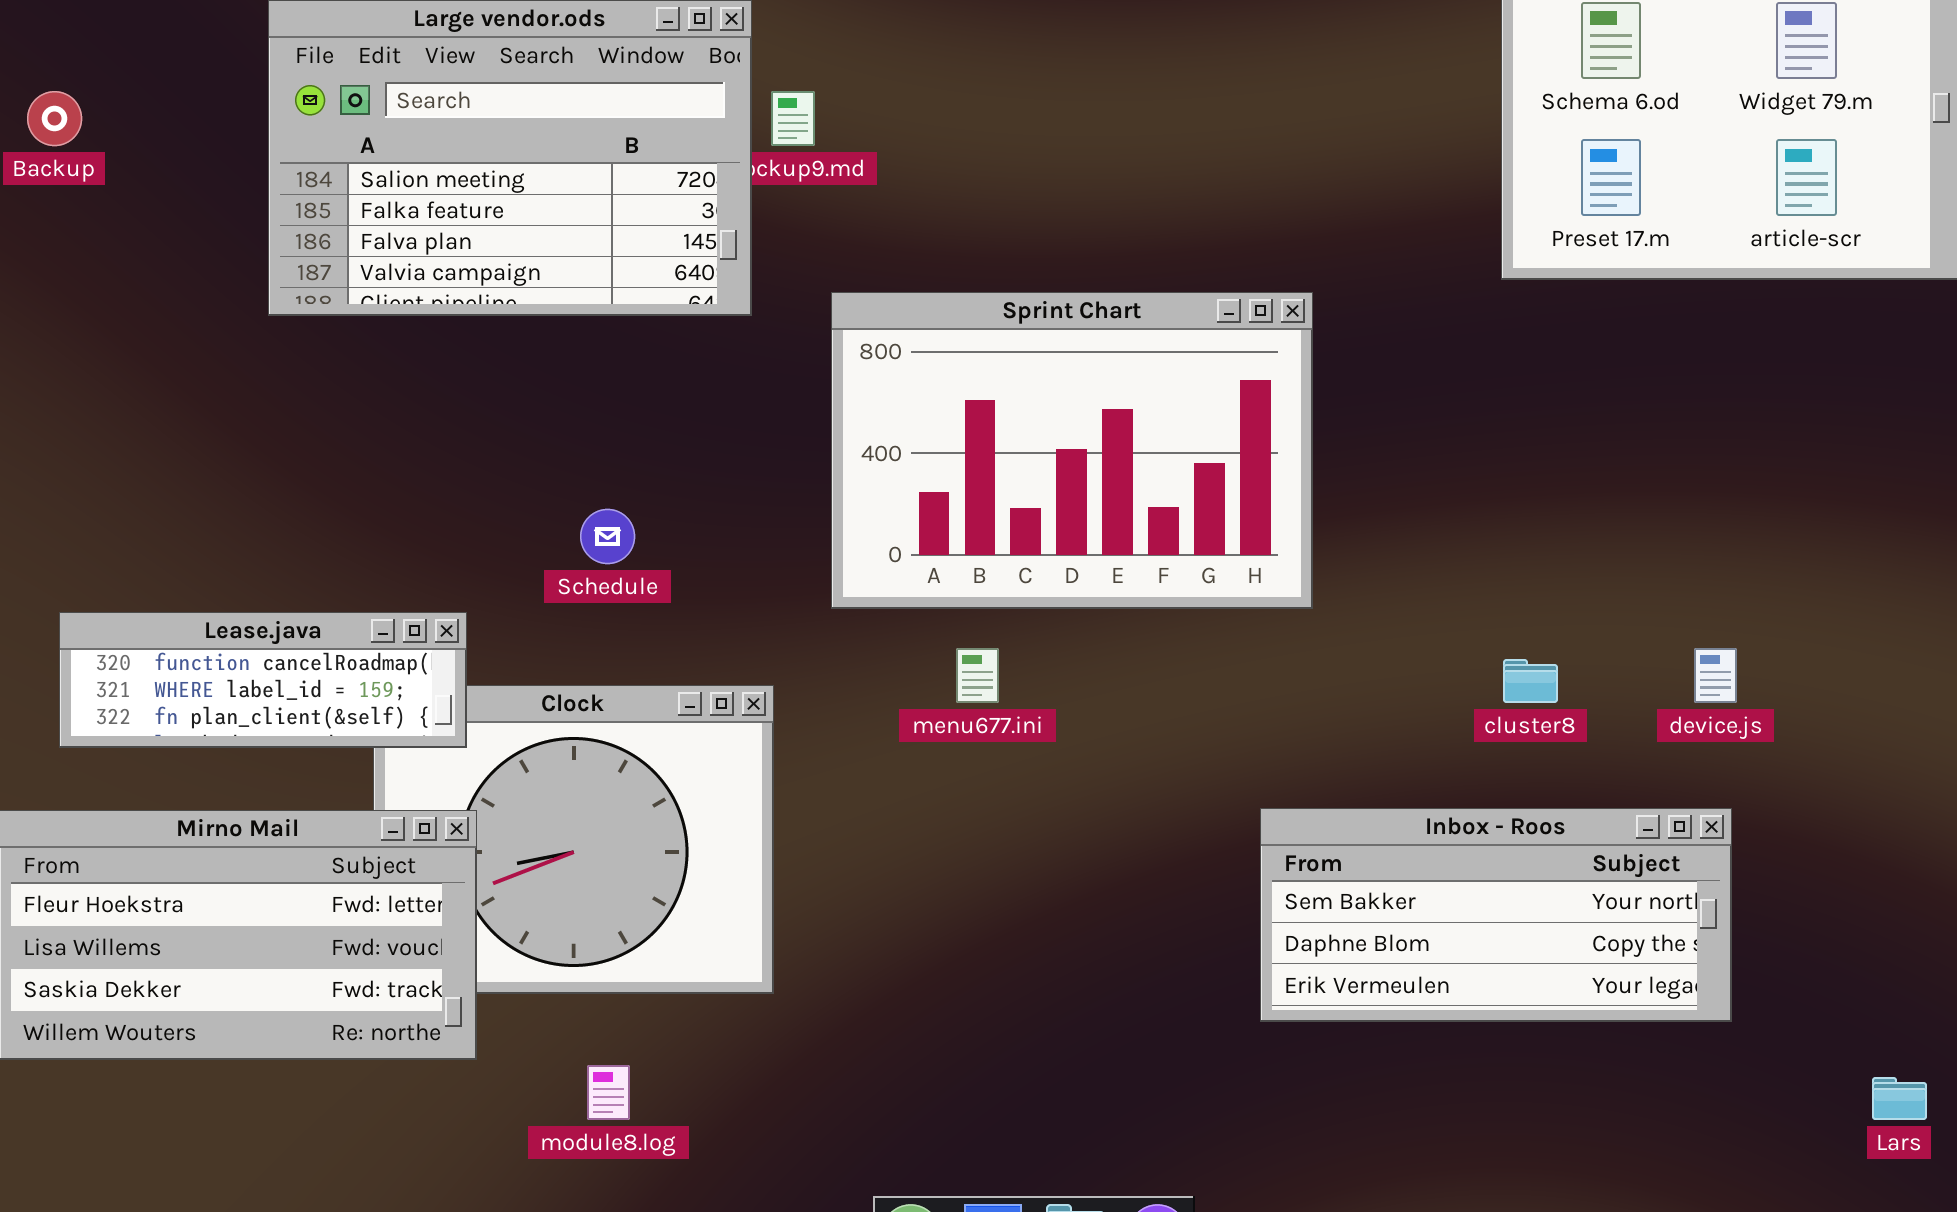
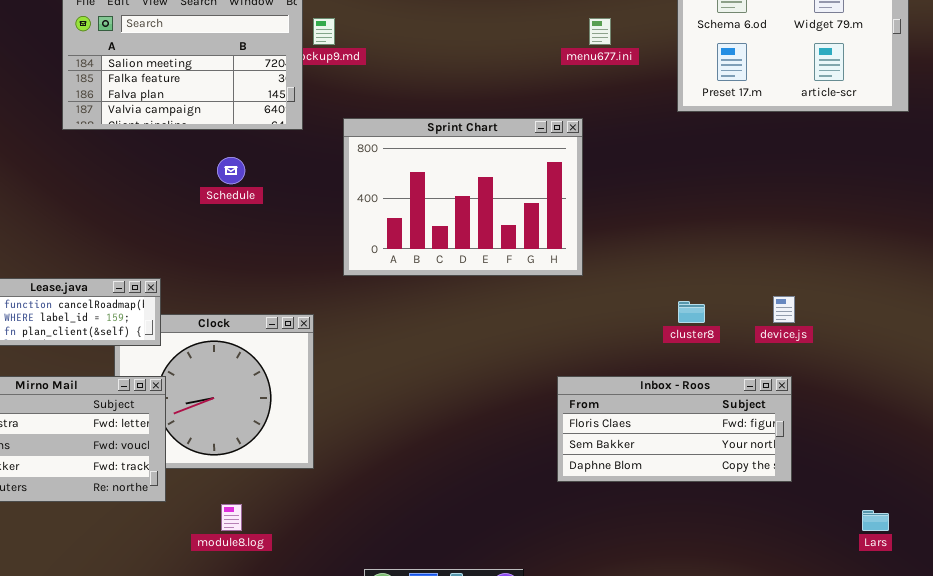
Schedule: [580,509,635,564] -> [217,157,245,184], moved
menu677.ini: [956,648,999,703] -> [589,18,611,45], moved
Inbox - Roos: [1260,808,1732,1022] -> [557,376,792,482], scrolled up 1 row

